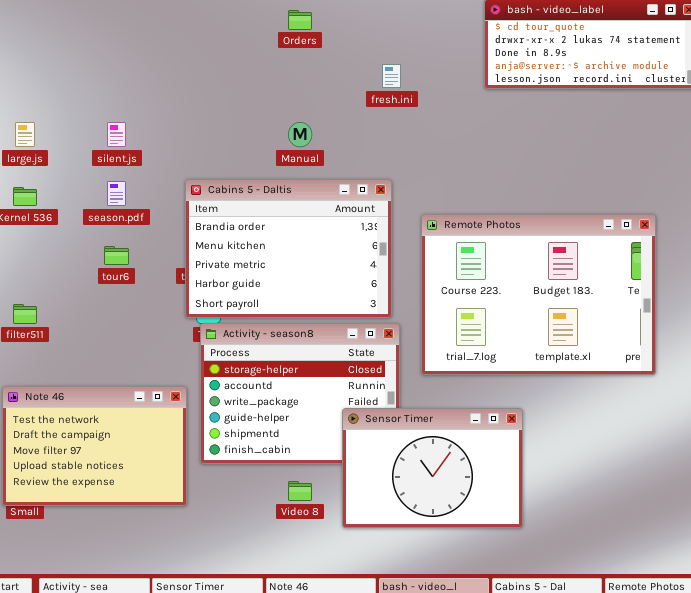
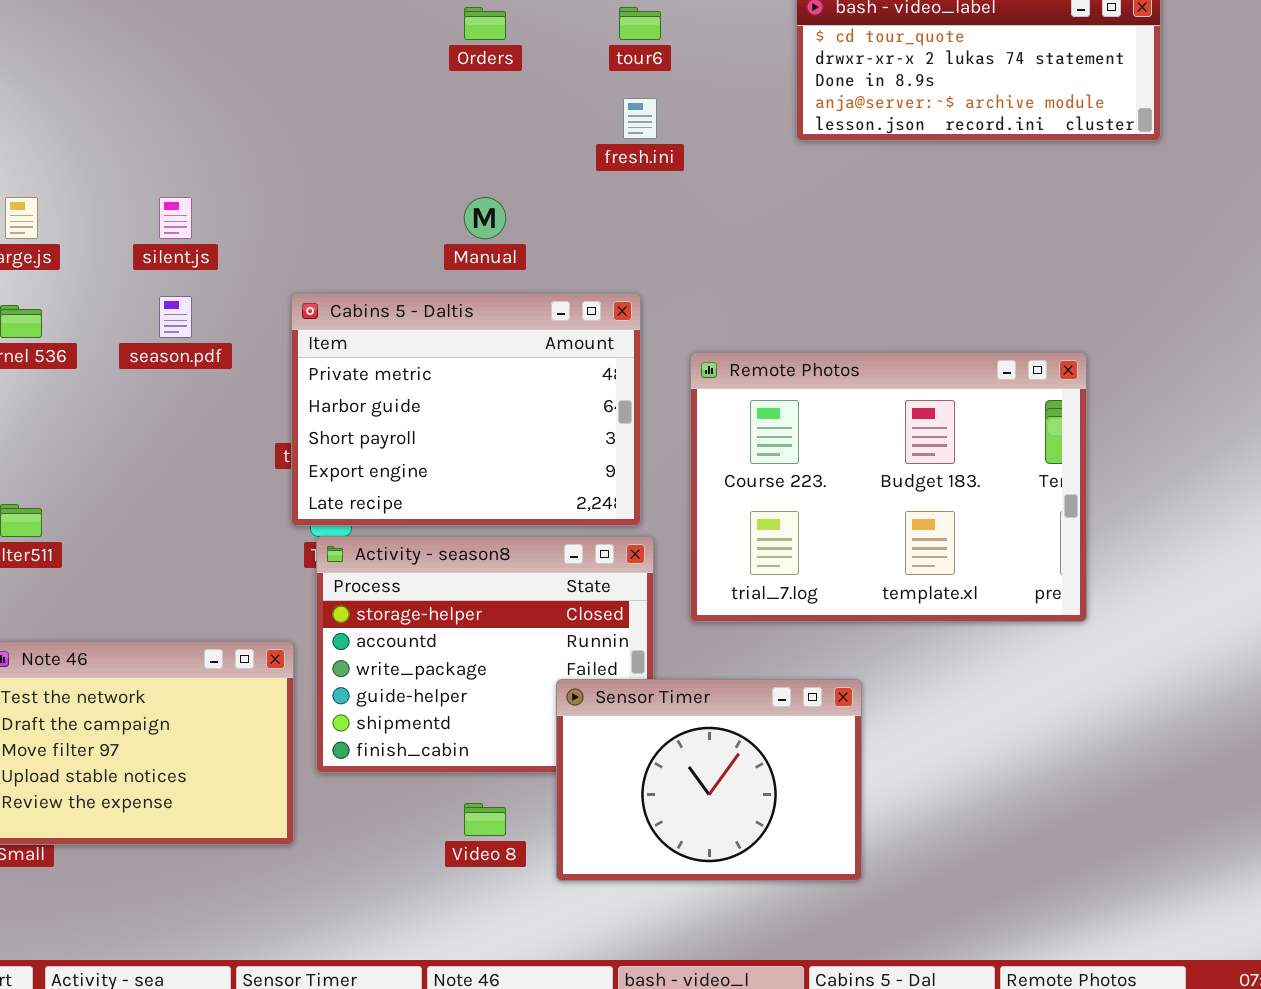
Cabins 5 - Daltis: [185,179,392,318] -> [291,293,641,526], scrolled down 2 rows
tour6: [104,246,129,265] -> [619,7,661,40], moved

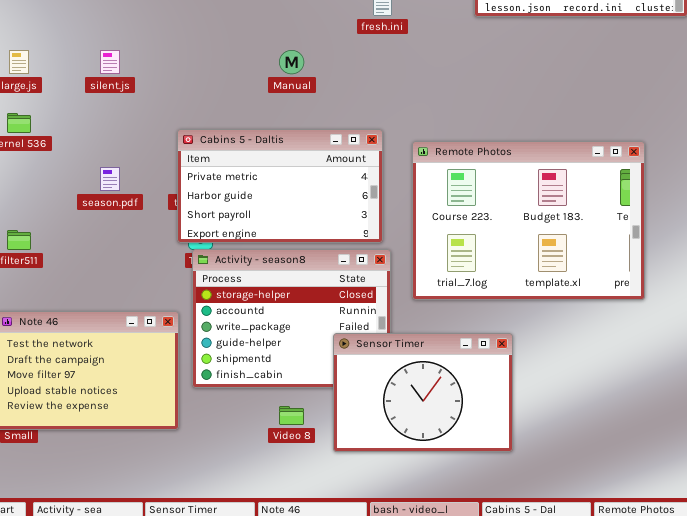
Cabins 5 - Daltis: [291,293,641,526] -> [177,129,383,243], resized
season.pdf: [159,296,192,338] -> [100,167,120,191], moved

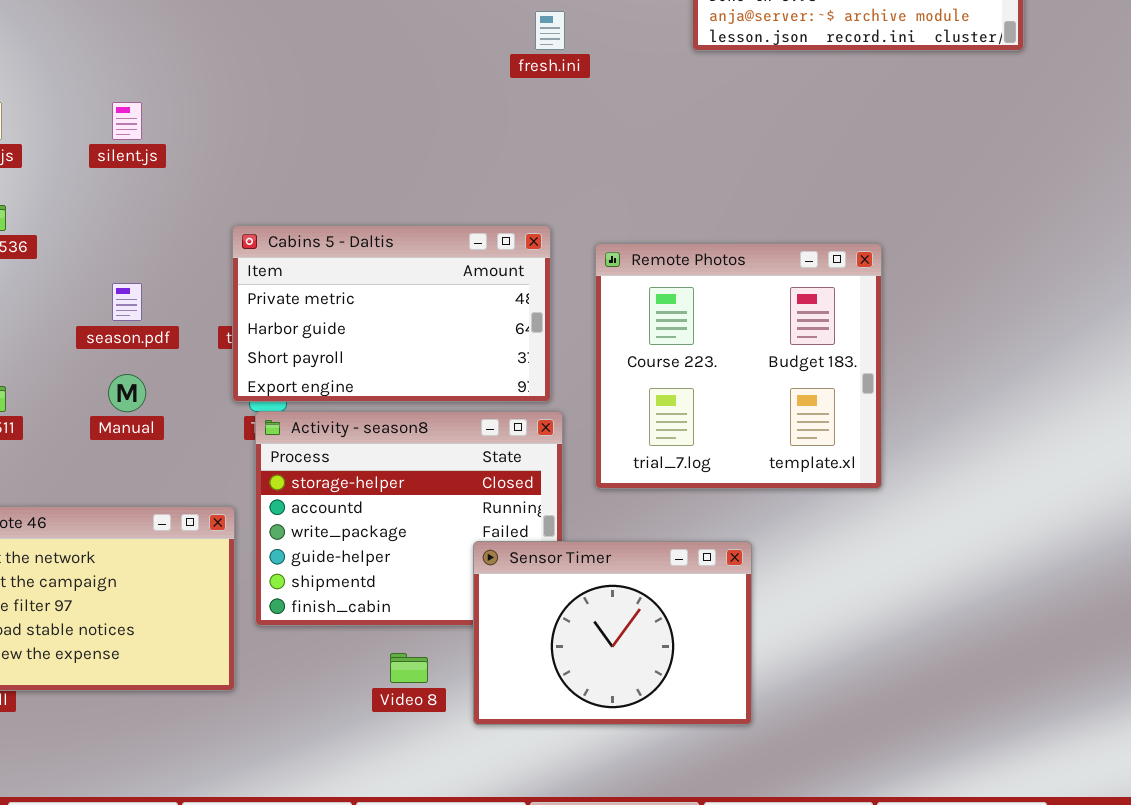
Manual: [279,50,304,74] -> [108,374,146,412], moved
Remote Photos: [412,141,645,300] -> [595,243,882,489], resized

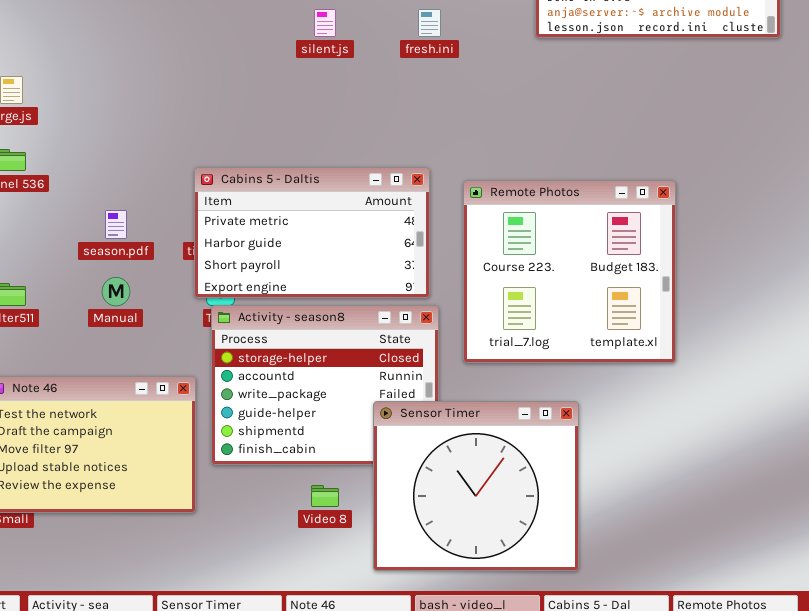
silent.js: [112,102,142,140] -> [314,9,336,37], moved
Sensor Timer: [473,541,752,725] -> [373,401,579,571], resized

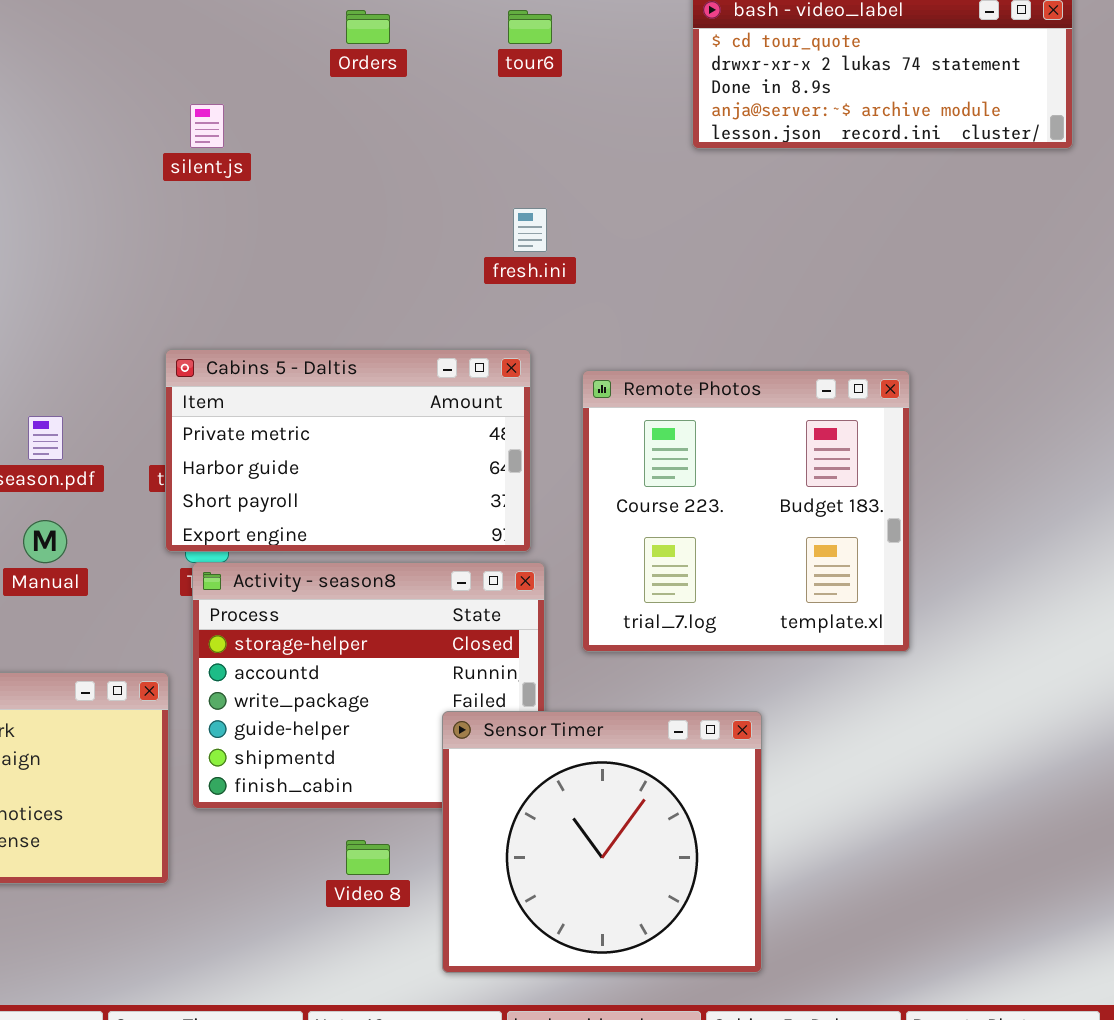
silent.js: [314,9,336,37] -> [190,104,224,148], moved
fresh.ini: [418,9,441,37] -> [513,208,547,252], moved

